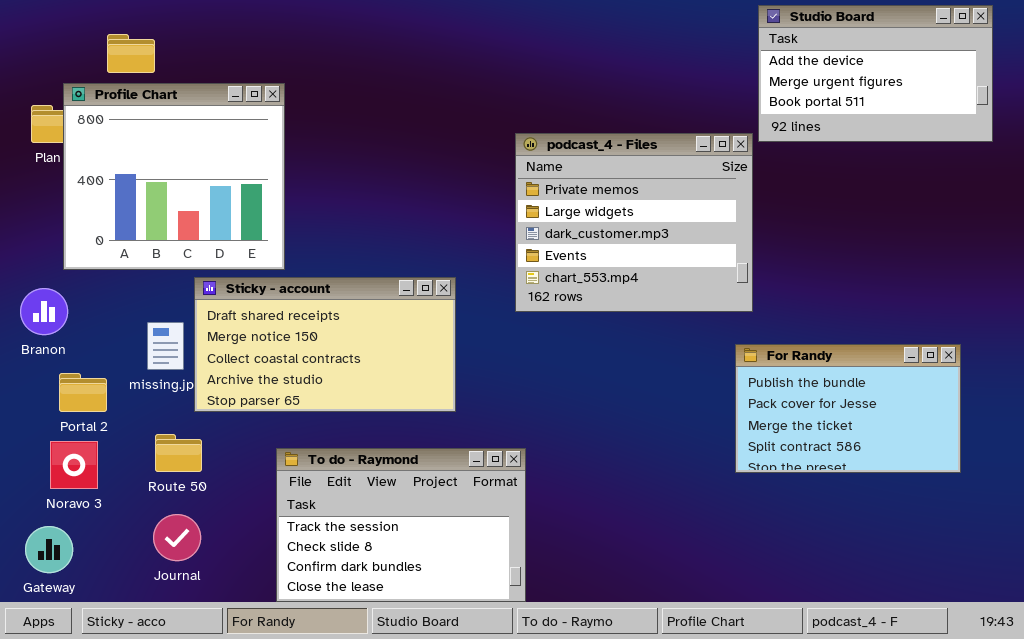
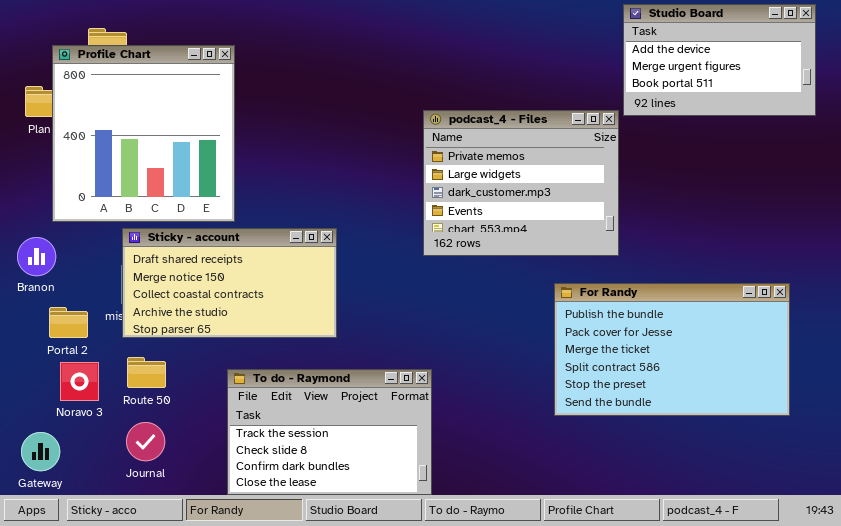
Profile Chart: [63,83,285,270] -> [52,45,235,222], resized
Sticky - account: [194,277,456,412] -> [122,228,337,338], moved
For Randy: [735,344,961,473] -> [554,283,790,416], resized
Noravo 3: [50,441,98,489] -> [60,362,99,401], moved

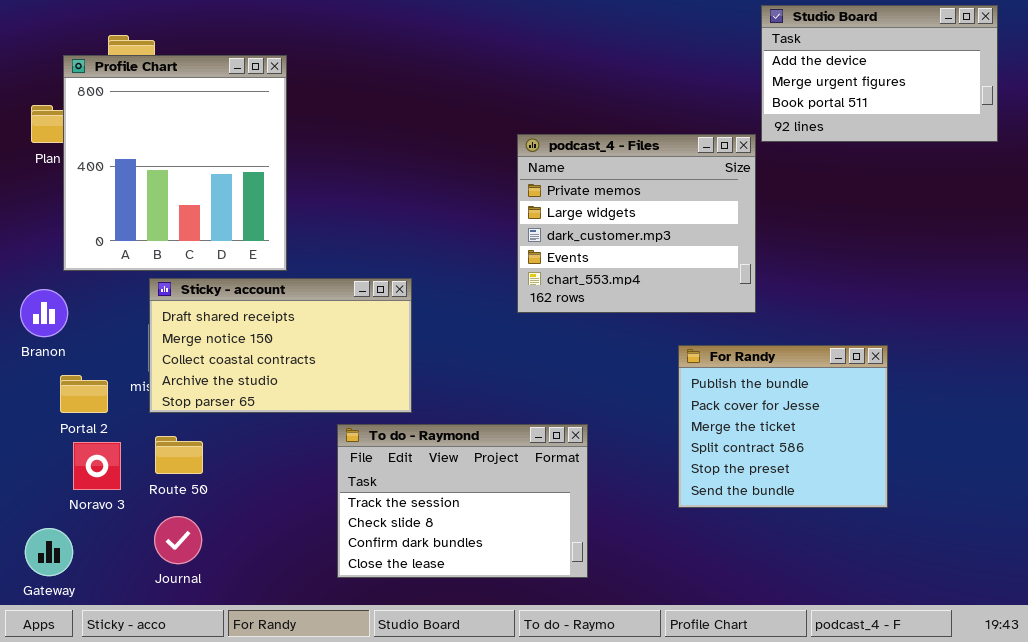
For Randy: [554,283,790,416] -> [678,345,888,508], resized
To do - Raymond: [227,369,432,495] -> [337,424,588,578], moved

